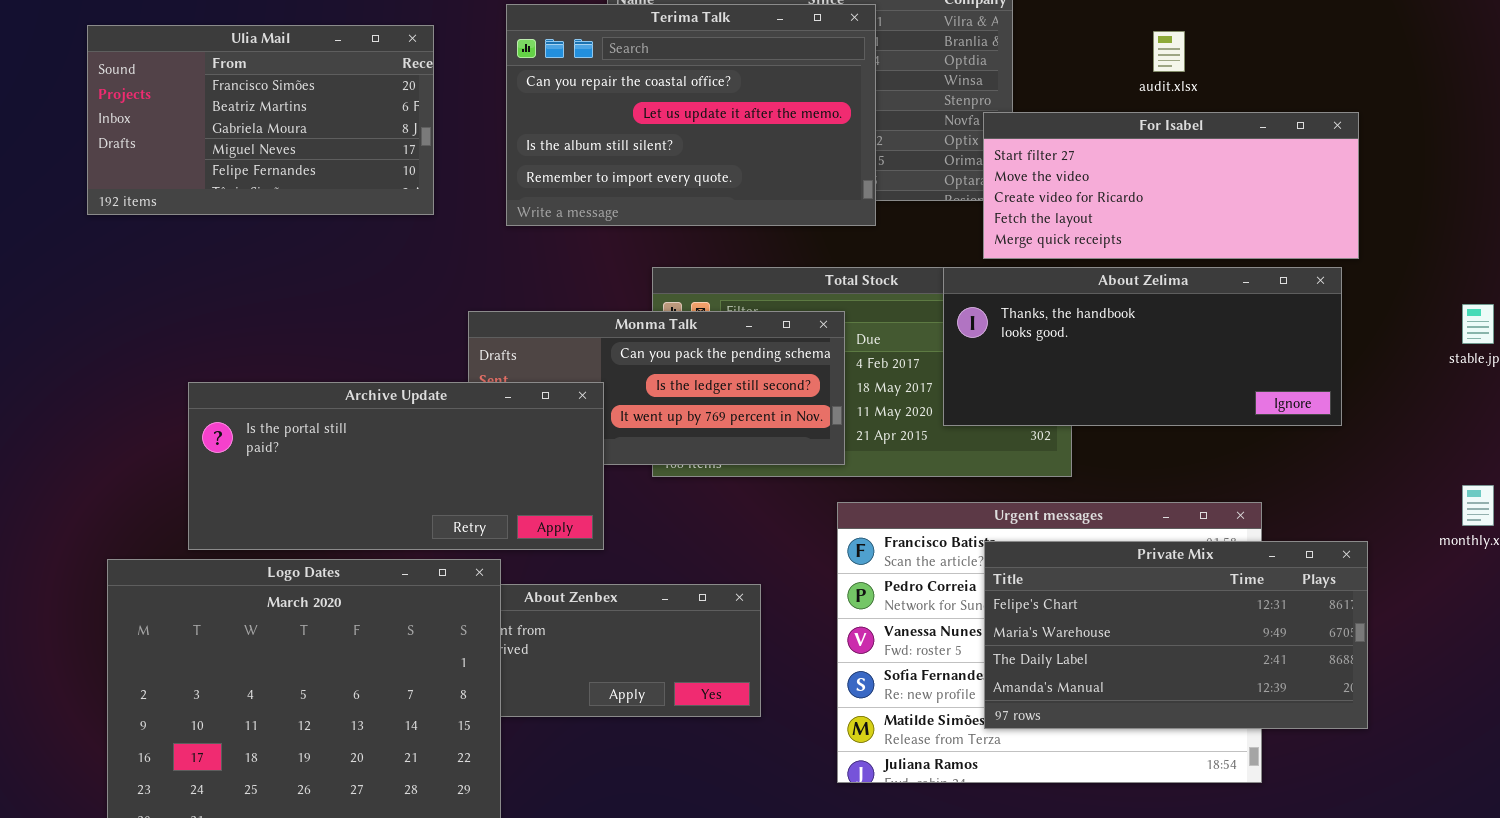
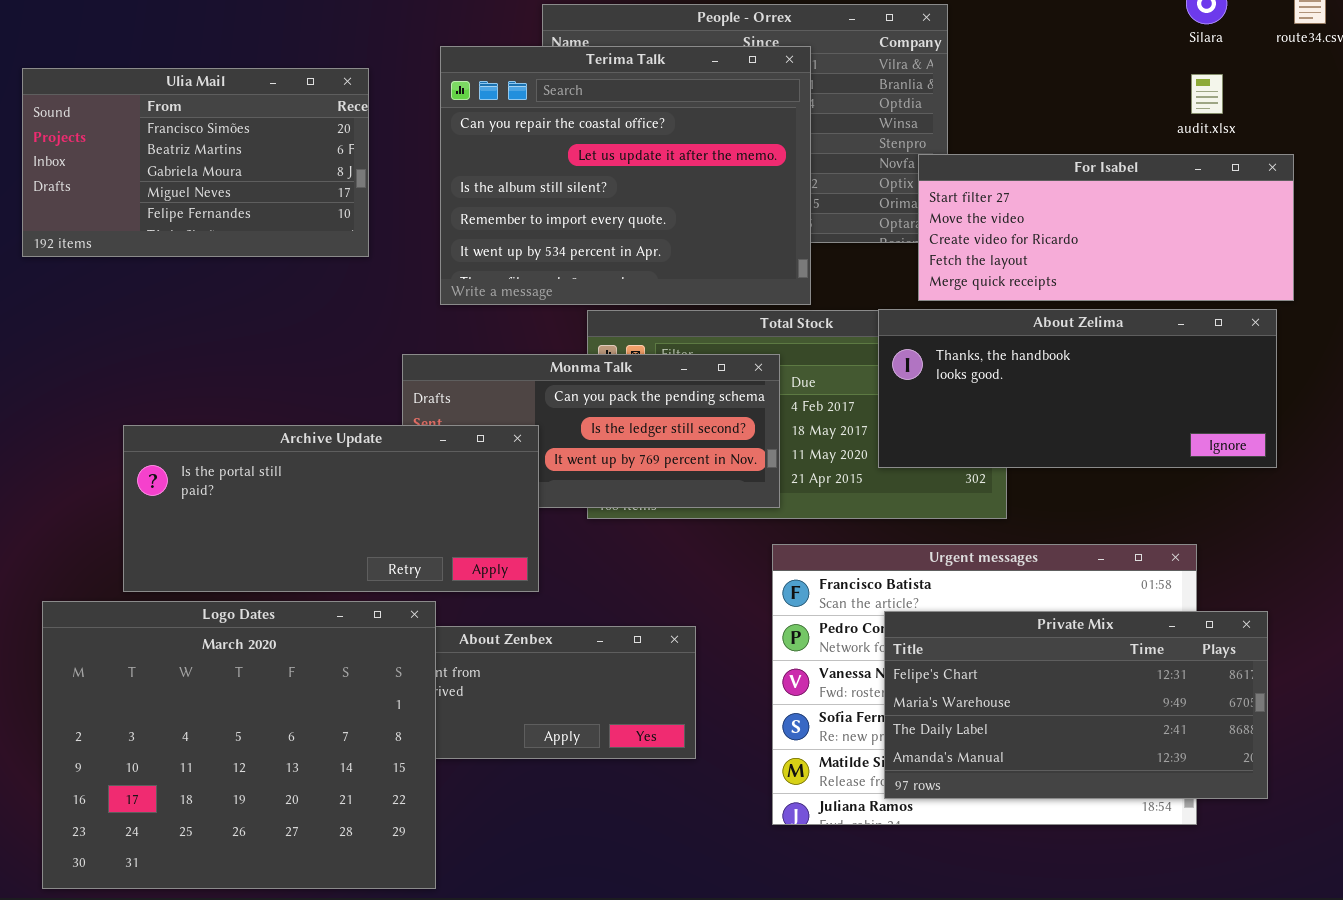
Terima Talk: [506,4,876,226] -> [440,46,811,305], resized
audit.xlsx: [1153,31,1185,72] -> [1191,74,1223,114], moved
Private Mix: [984,541,1368,729] -> [884,611,1268,799], moved

